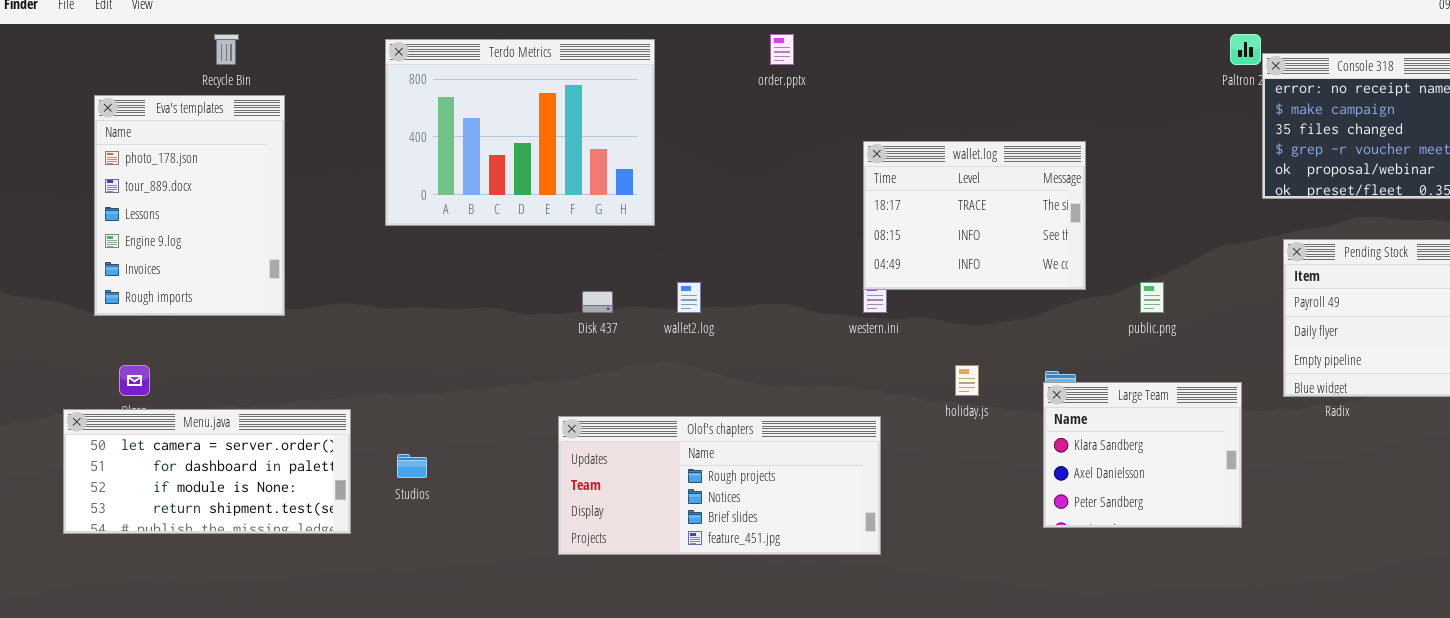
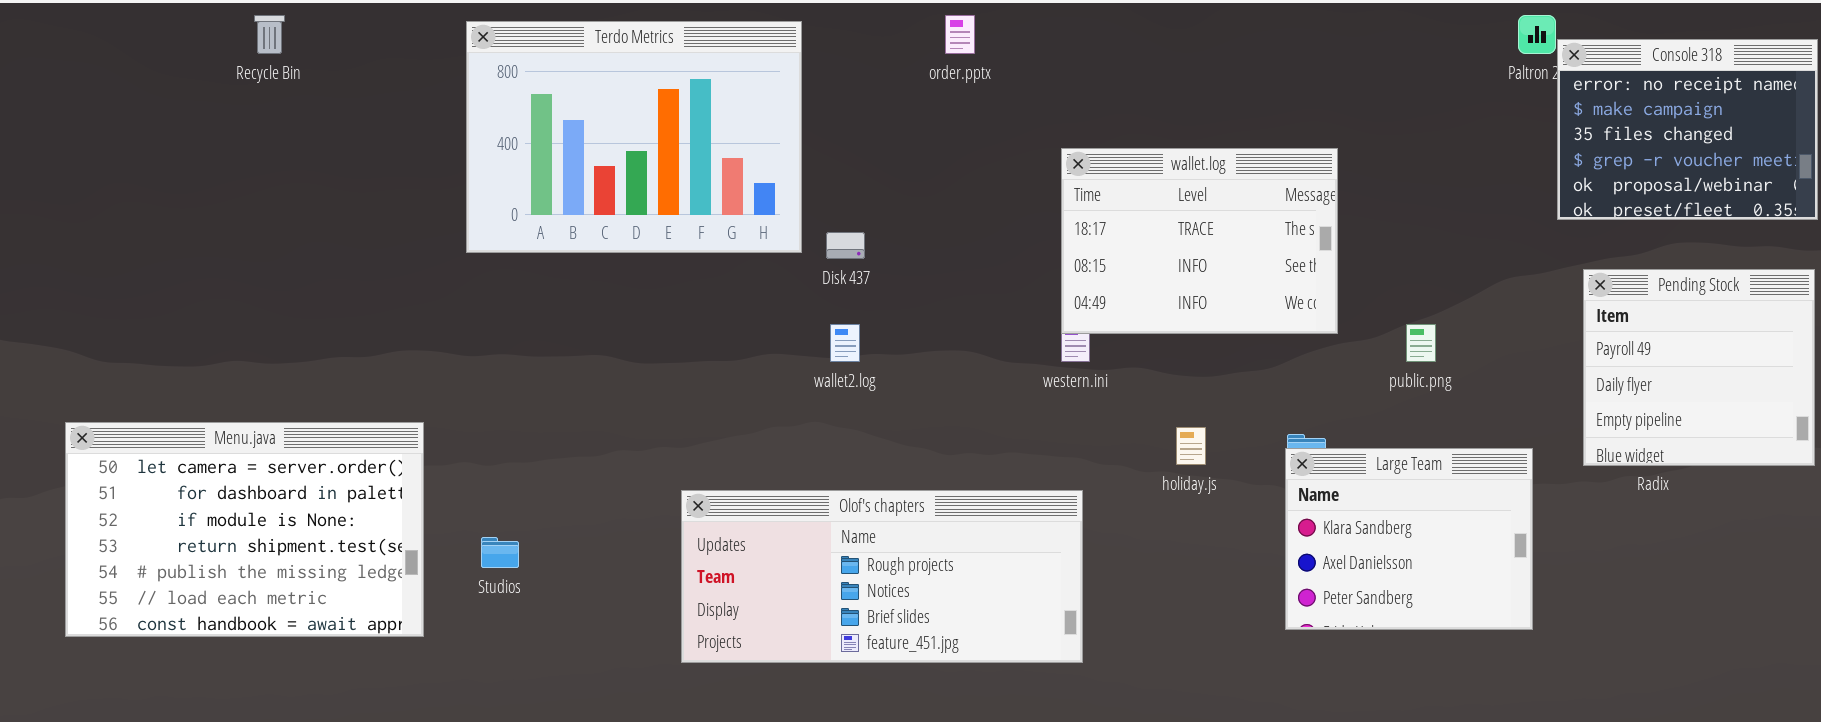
Eva's templates: [94,95,285,316] -> none, closed
Disk 437: [582,291,613,313] -> [826,232,865,259], moved
Menu.java: [63,409,351,534] -> [65,422,424,637], resized

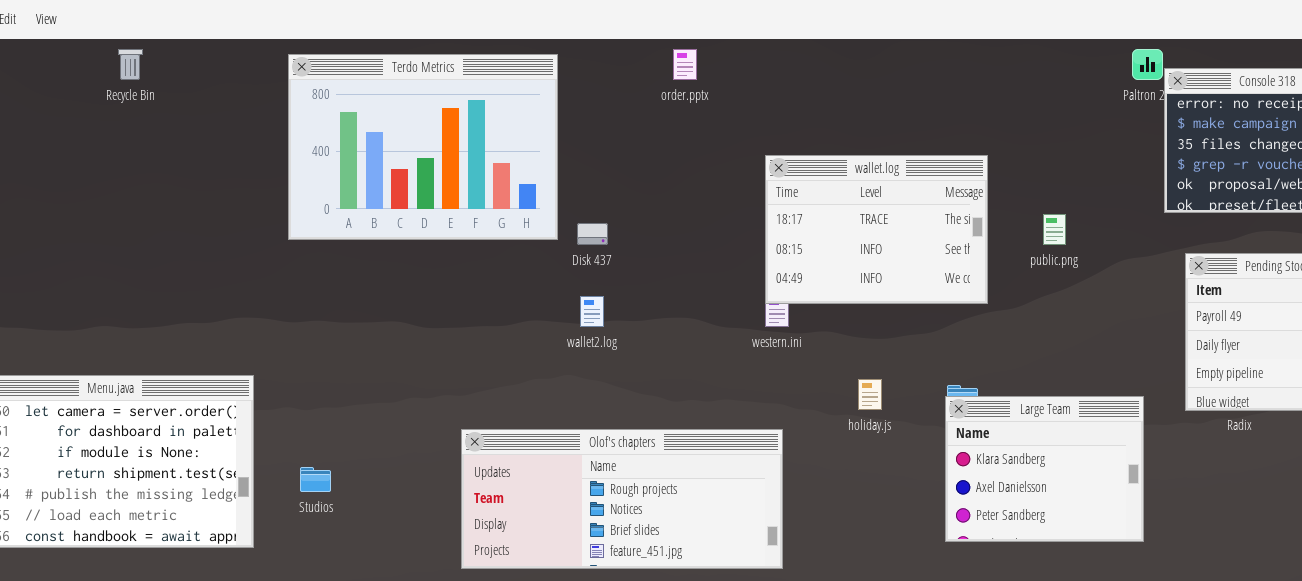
public.png: [1406,324,1436,362] -> [1043,214,1066,245], moved

